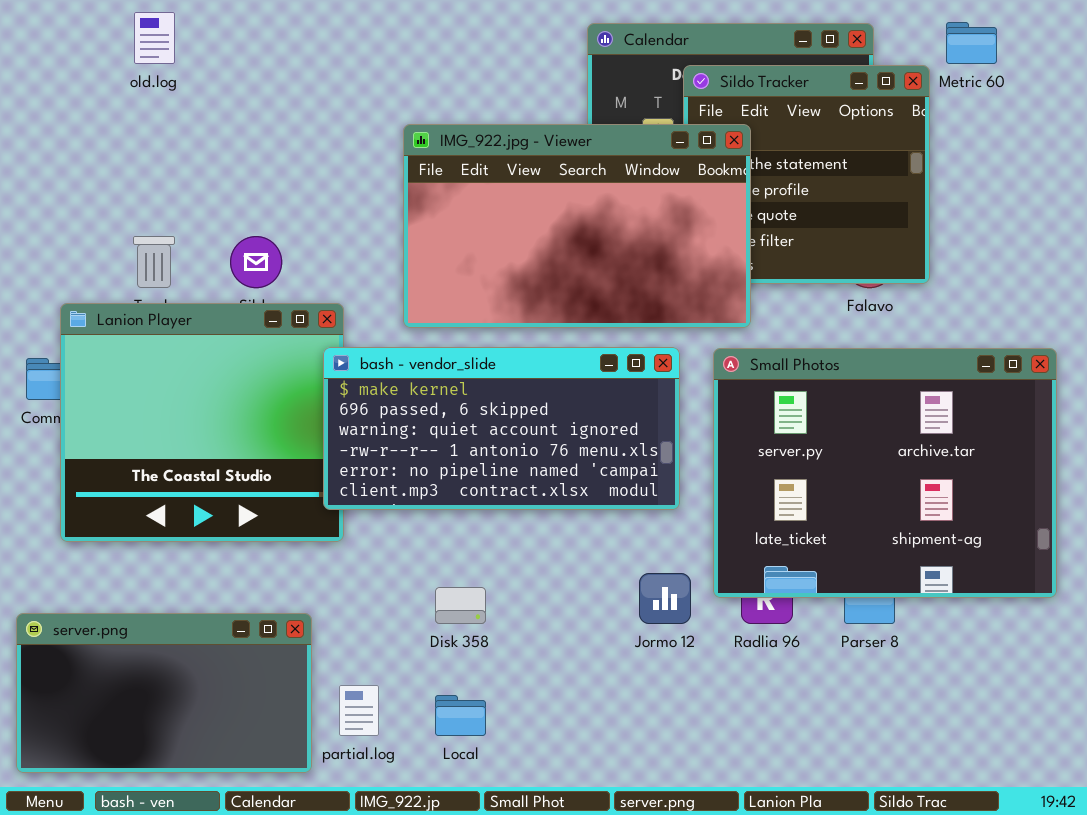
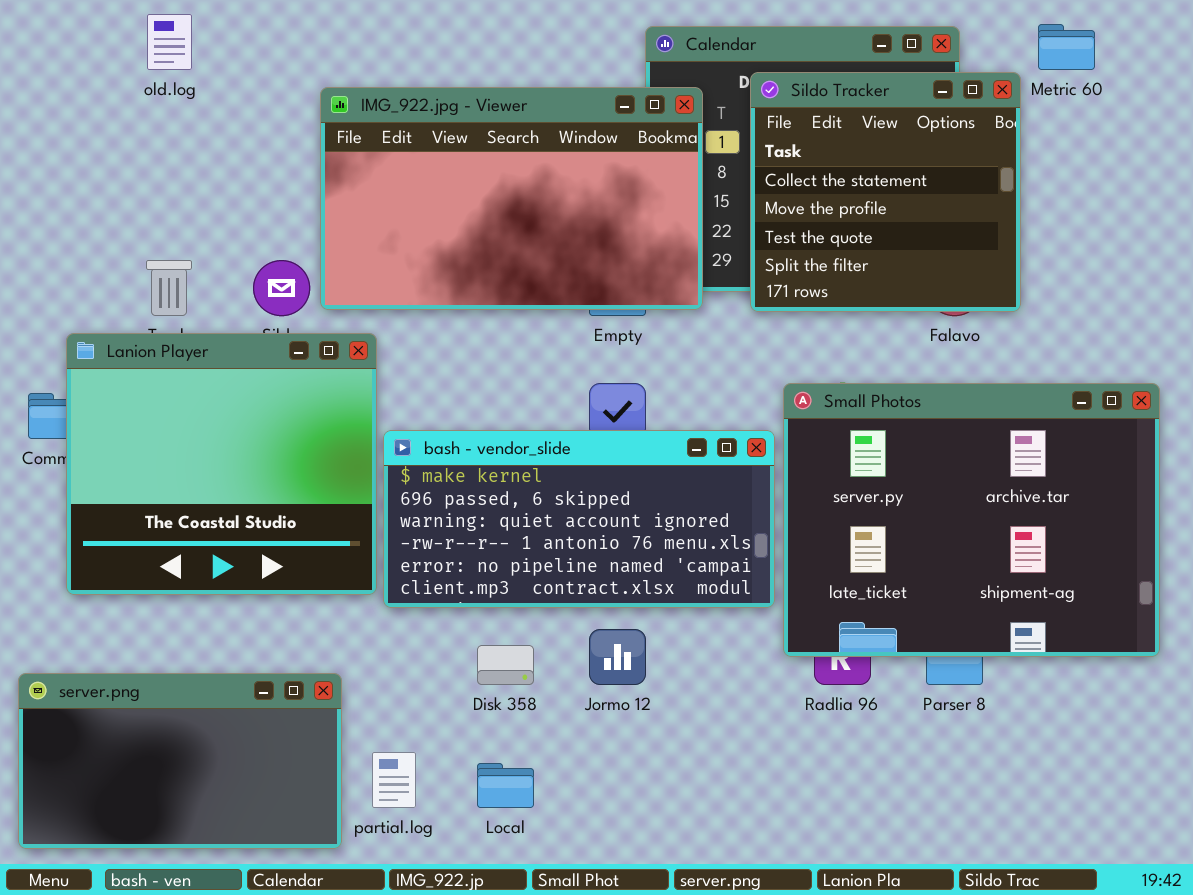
IMG_922.jpg - Viewer: [403,124,751,328] -> [320,87,703,310], moved
bash - vendor_slide: [323,347,680,510] -> [383,430,775,608], moved
Jormo 12: [639,573,691,624] -> [589,629,646,685], moved

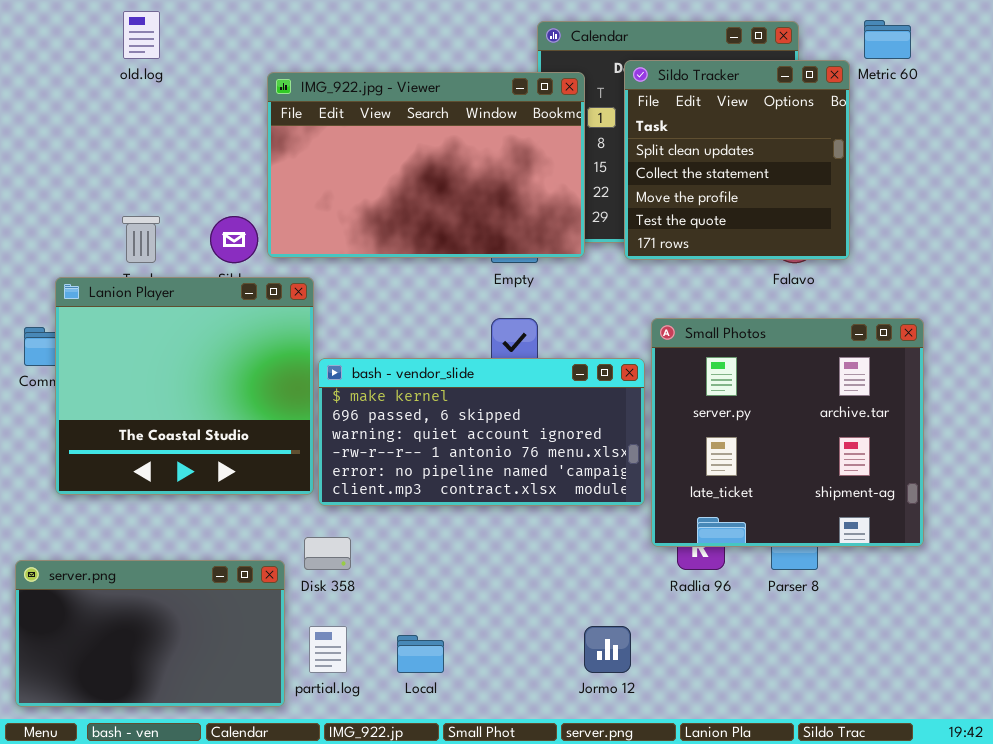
Sildo Tracker: [750,72,1021,312] -> [624,60,850,260], scrolled up 1 row
Small Photos: [783,383,1160,657] -> [651,318,924,547], resized
Jormo 12: [589,629,646,685] -> [584,626,631,673], moved
Disk 358: [477,645,534,685] -> [304,537,351,570], moved

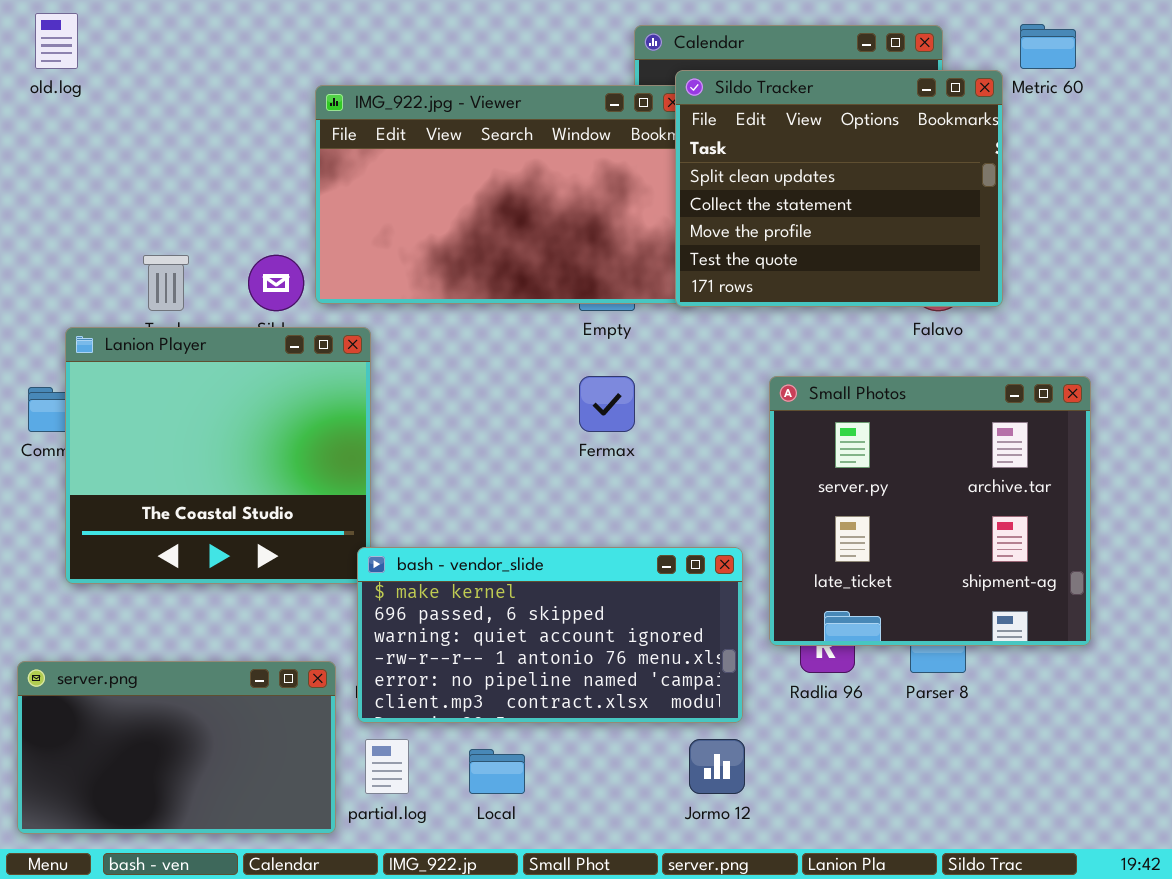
old.log: [123,11,160,59] -> [35,13,78,69], moved
Sildo Tracker: [624,60,850,260] -> [675,70,1003,307], resized
bash - vendor_slide: [318,358,645,506] -> [357,547,743,723], moved

